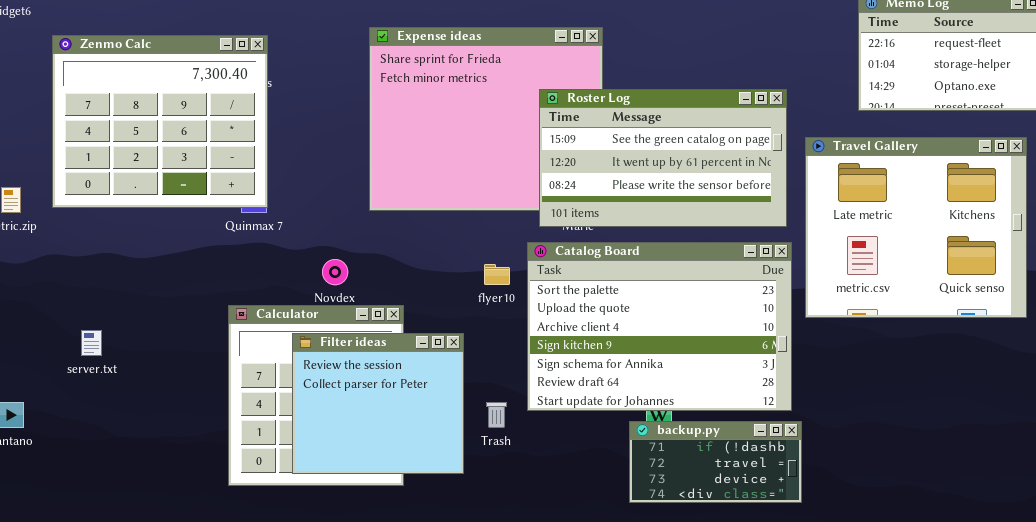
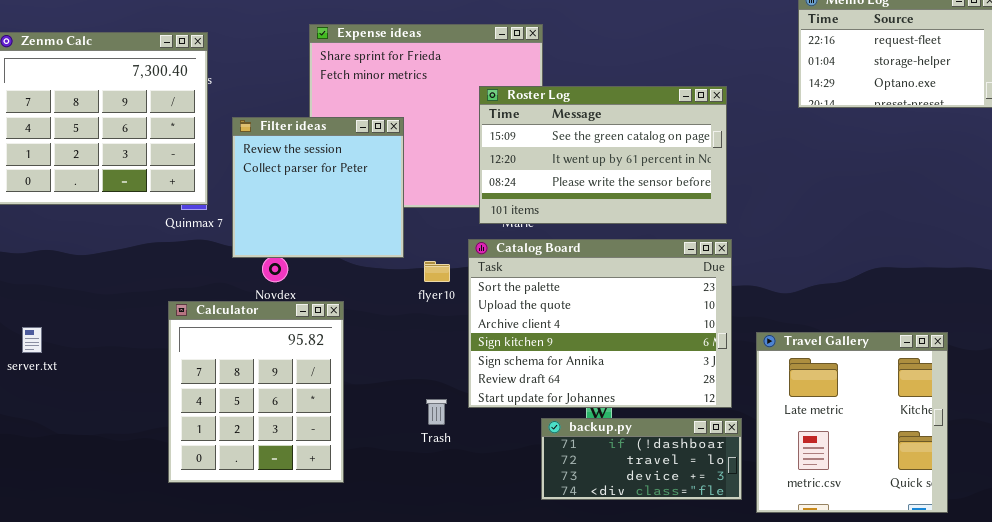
Travel Gallery: [805,137,1027,318] -> [756,332,948,513], moved, resized
Filter ideas: [292,333,464,474] -> [232,117,404,258], moved
backup.py: [629,421,802,503] -> [541,418,742,500], resized

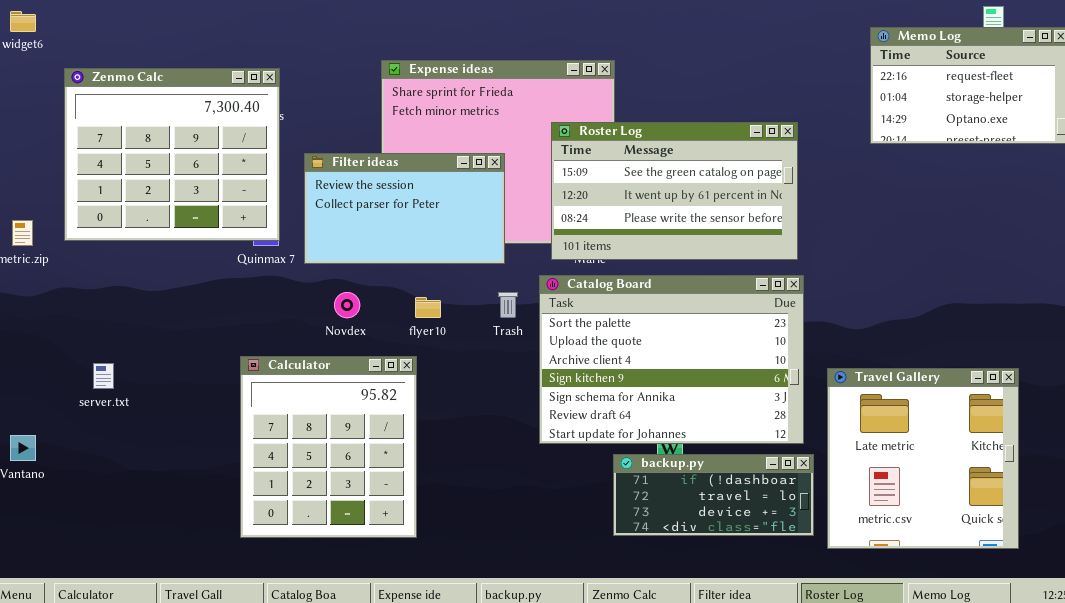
Filter ideas: [232,117,404,258] -> [304,153,505,264], resized
flyer10: [424,261,450,282] -> [415,297,441,318], moved
Calculator: [168,301,344,483] -> [240,356,417,538], moved
Trash: [426,399,447,425] -> [498,292,518,318], moved

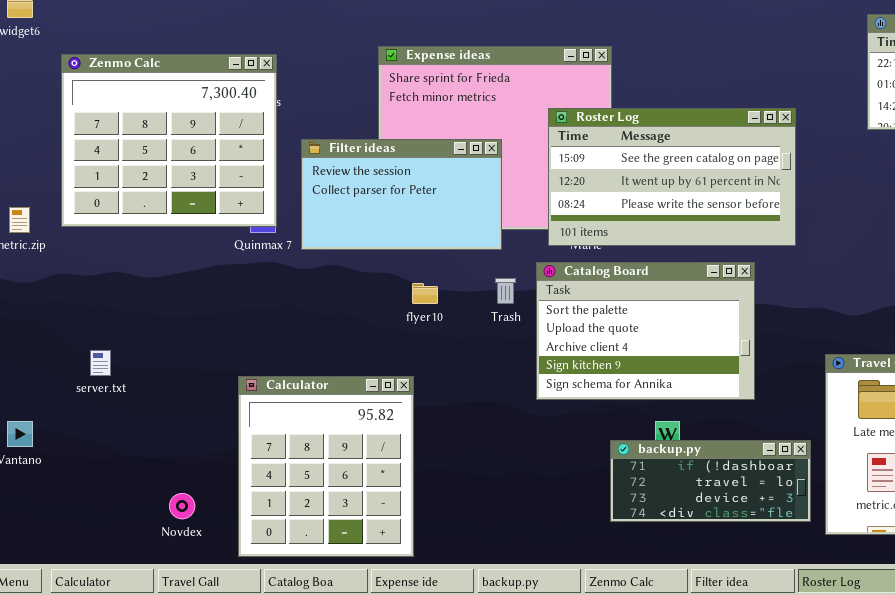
Catalog Board: [539,275,804,444] -> [536,262,755,400], resized
Novdex: [334,292,360,318] -> [169,493,195,519], moved
Calculator: [240,356,417,538] -> [238,376,414,557], moved

